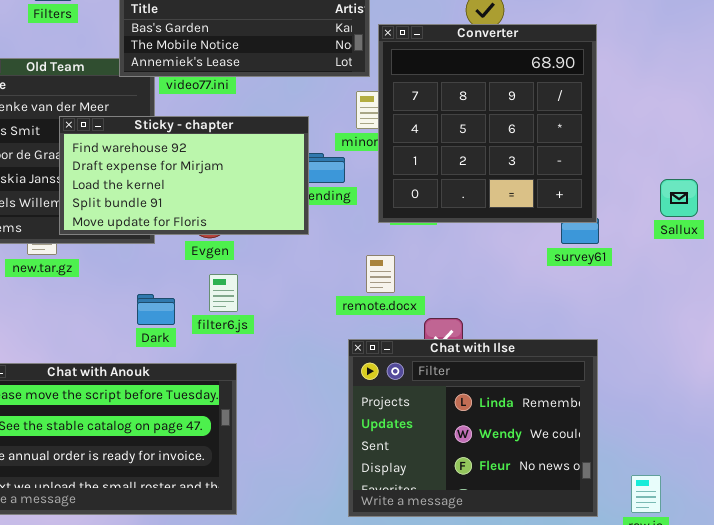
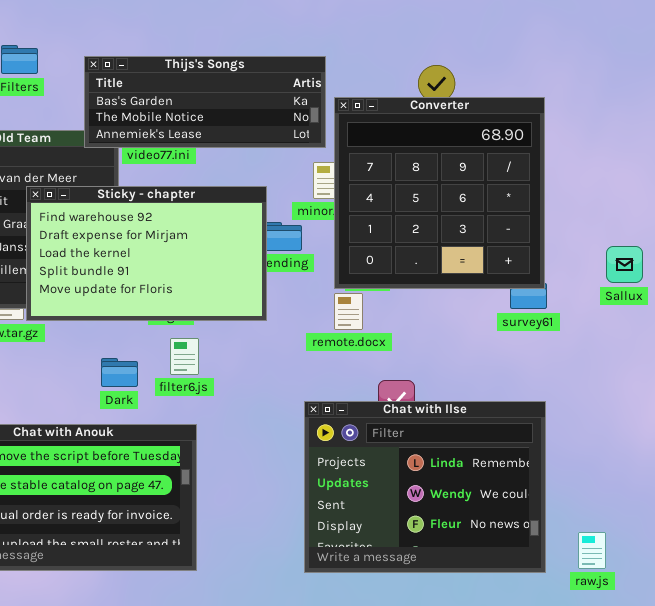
Sticky - chapter: [59,116,309,235] -> [26,186,267,321], resized
remote.docx: [366,255,395,293] -> [334,293,363,330], moved

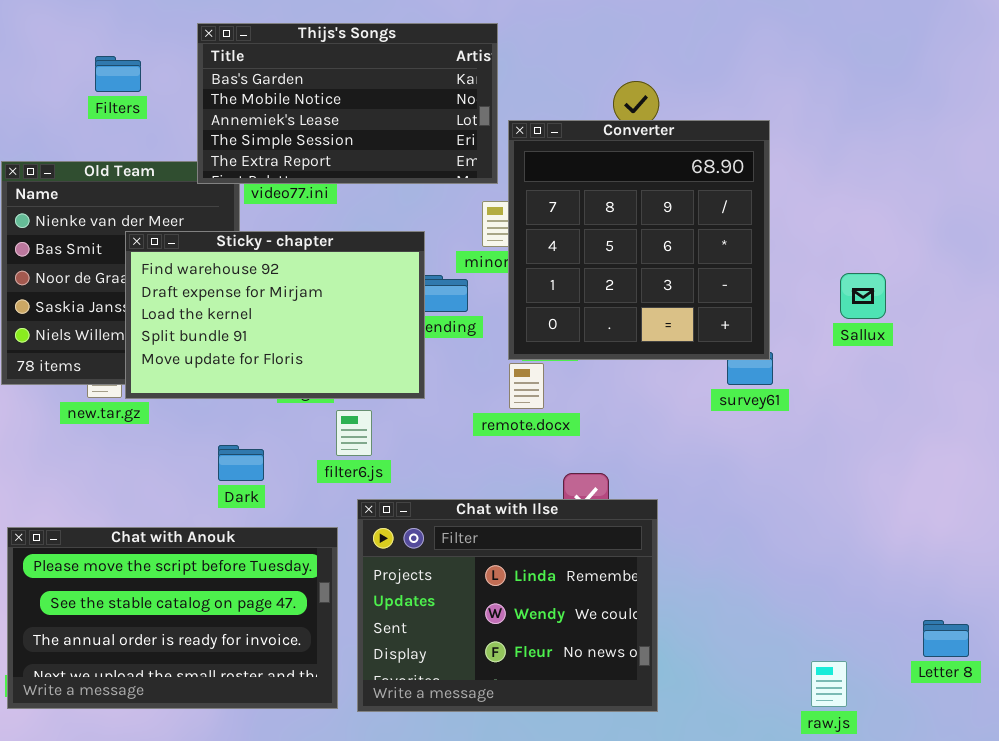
Thijs's Songs: [84,56,326,148] -> [197,23,498,184], resized
Sallux: [606,246,643,283] -> [840,273,886,319], moved
filter6.js: [170,338,199,375] -> [336,410,372,456], moved
Chat with Ilse: [304,401,546,573] -> [357,499,658,712], moved

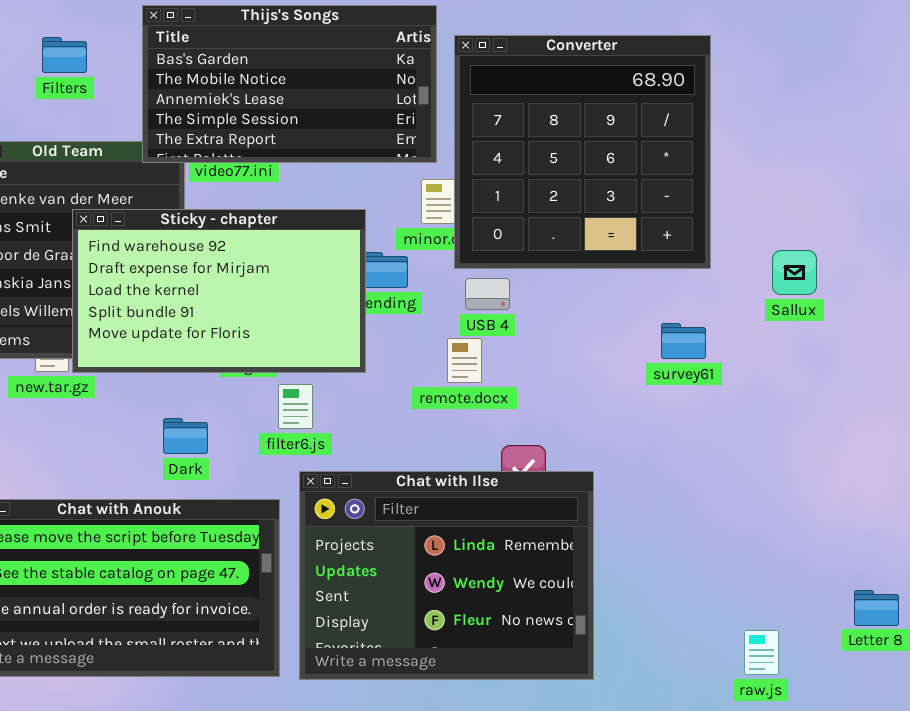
Converter: [508,120,770,360] -> [454,35,711,269], moved

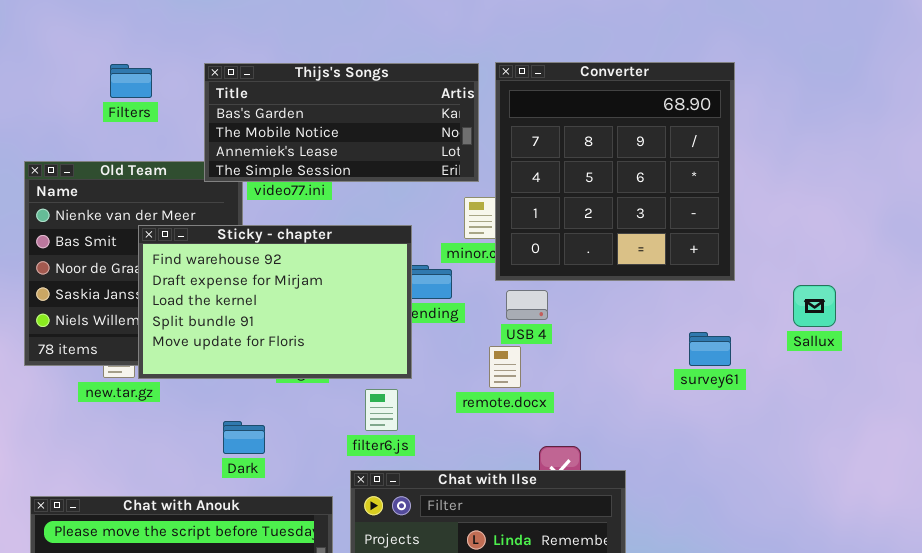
Thijs's Songs: [142,5,437,163] -> [204,63,479,182], resized
Sallux: [772,250,817,295] -> [793,285,836,327], moved
filter6.js: [278,384,313,429] -> [365,389,398,431], moved

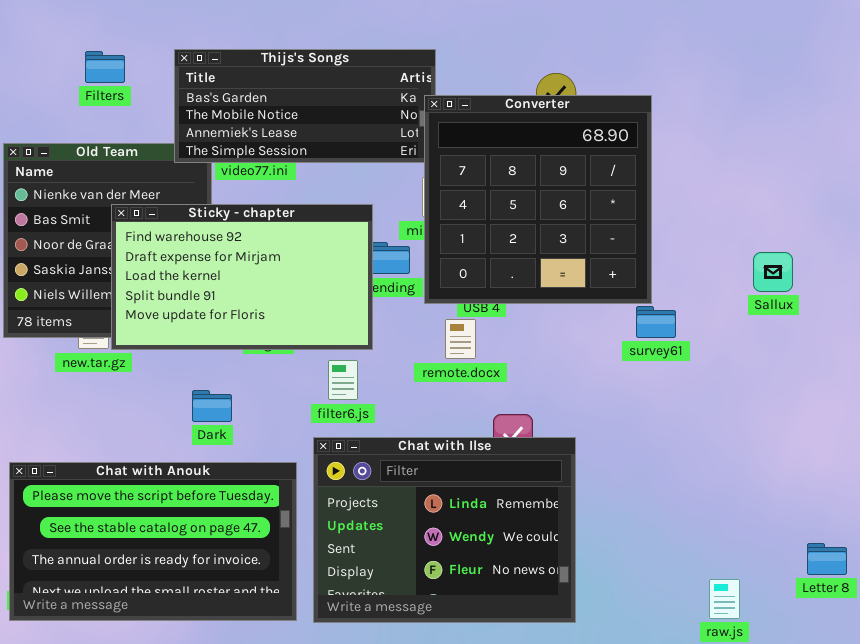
Converter: [495,62,735,281] -> [424,95,652,304], moved
Sallux: [793,285,836,327] -> [753,252,793,292], moved

